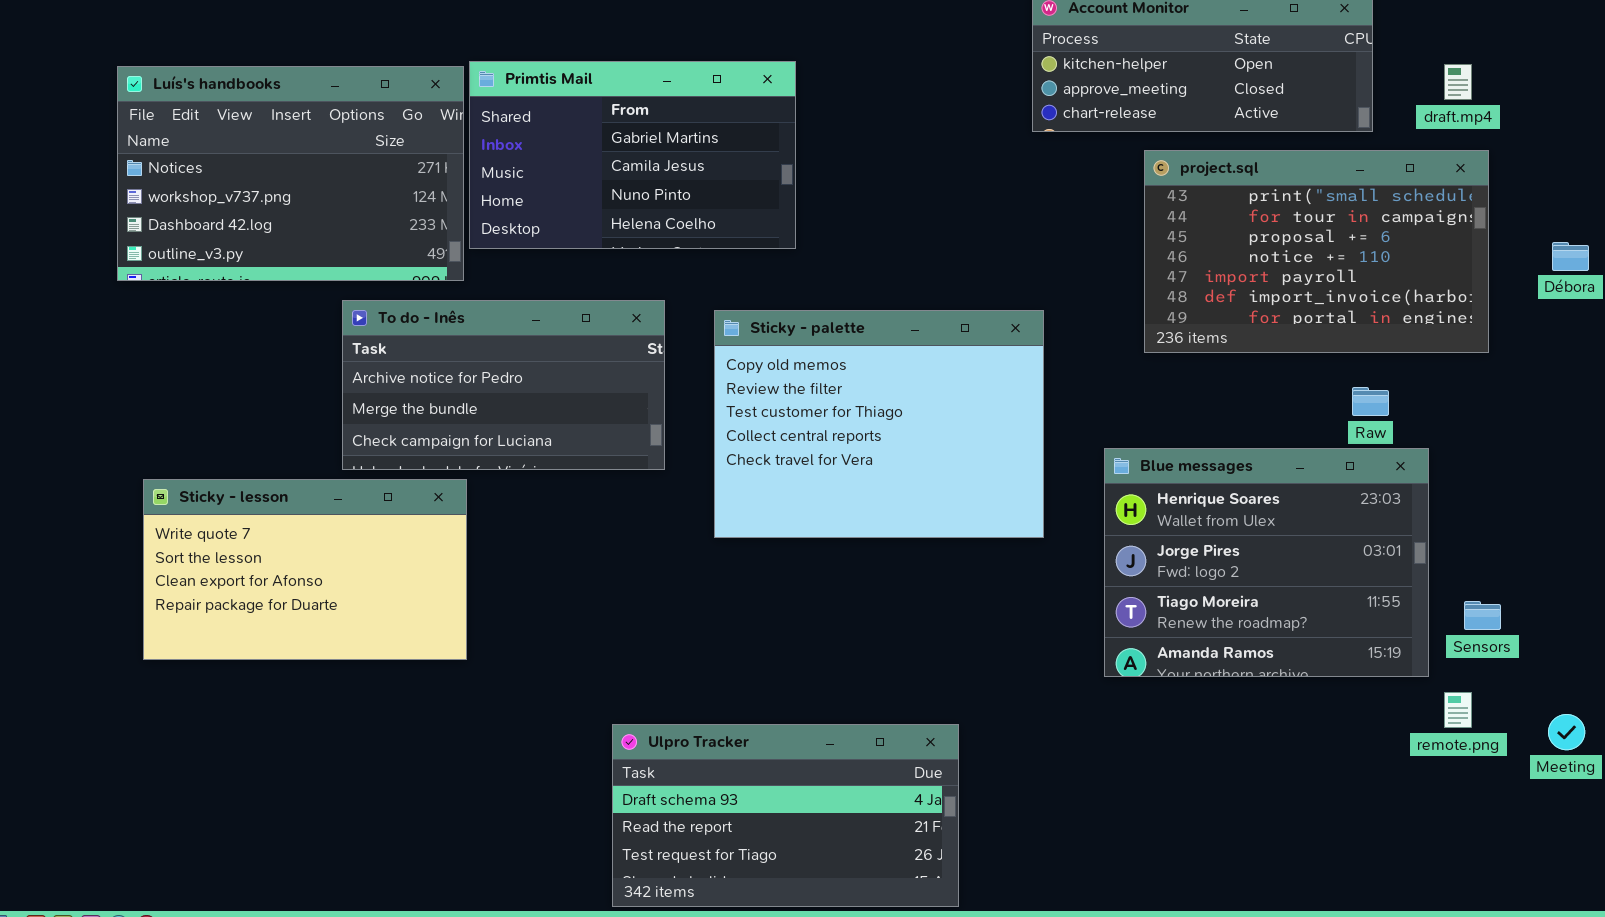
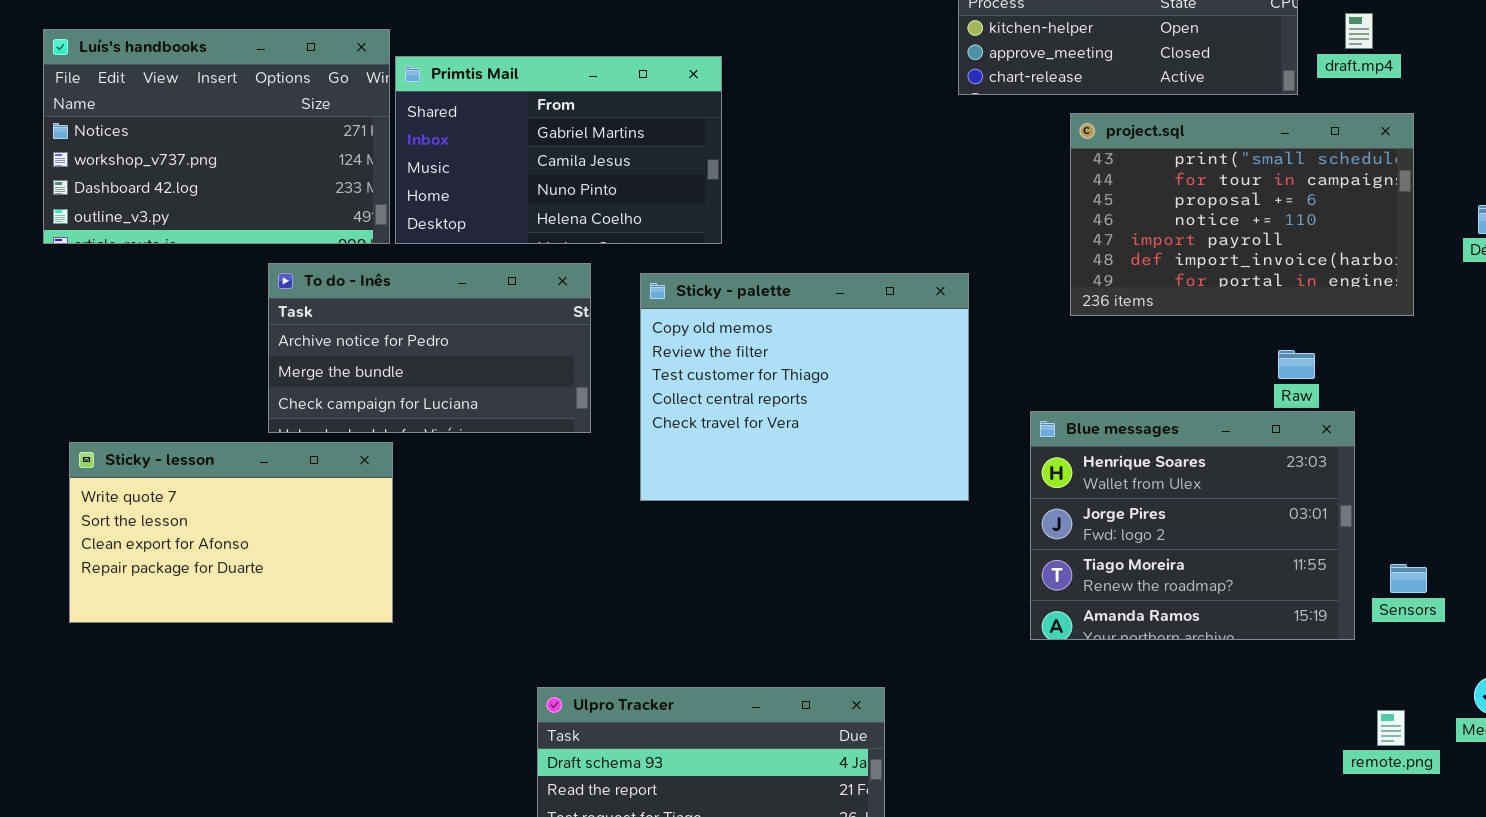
Primtis Mail: [469,61,796,249] -> [395,56,722,244], moved
draft.mp4: [1444,64,1472,100] -> [1345,13,1373,49], moved
remote.png: [1444,692,1472,728] -> [1377,710,1405,746], moved

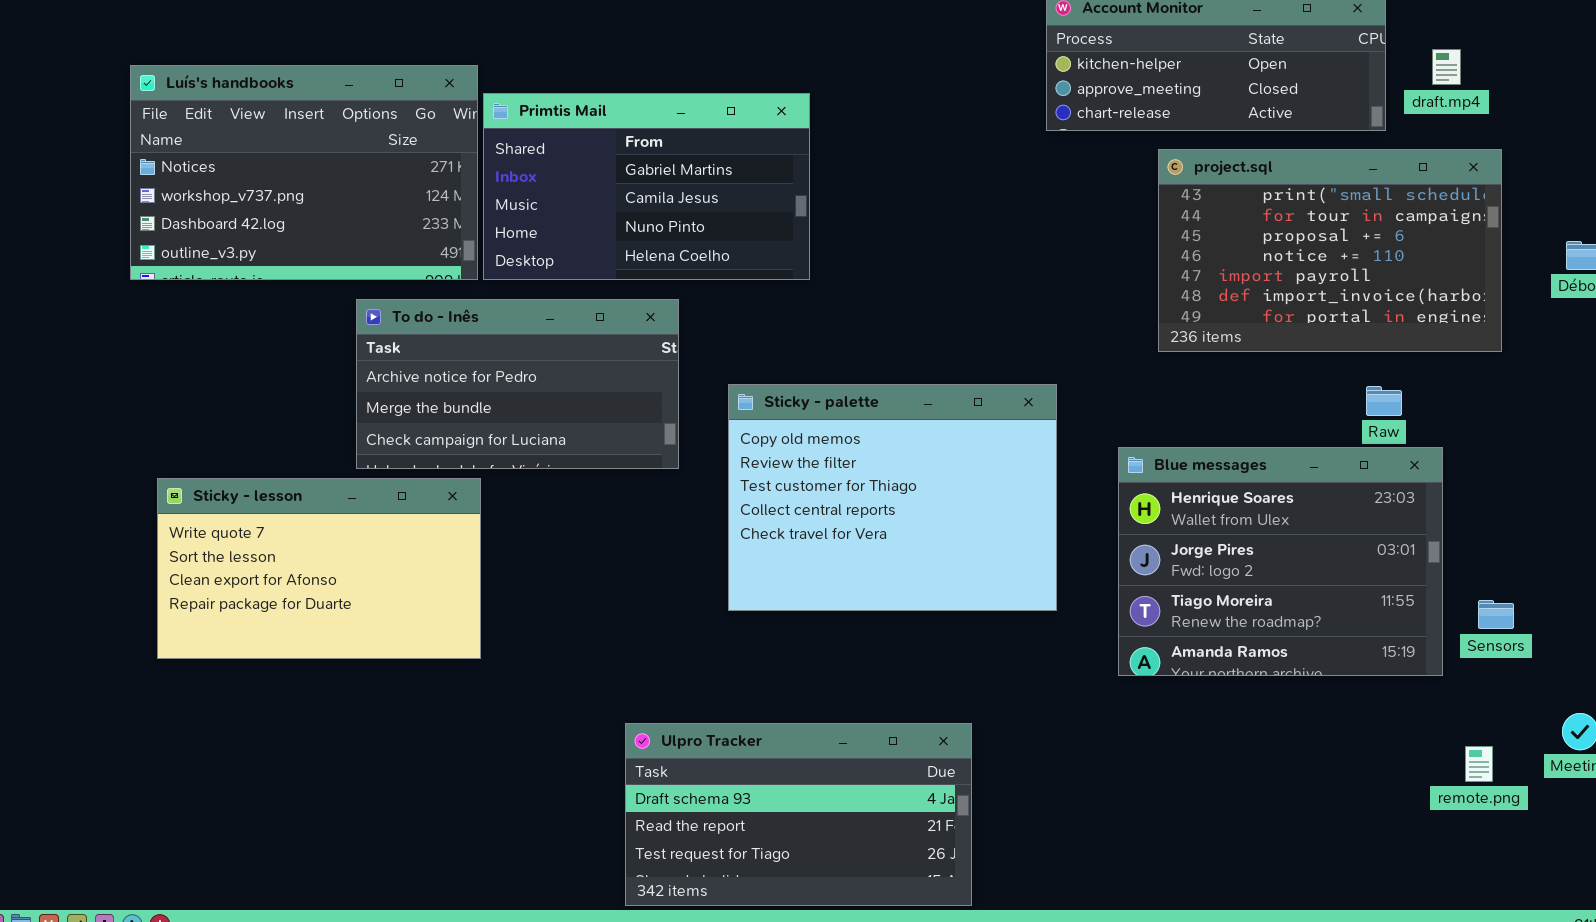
Sticky - palette: [640,273,969,501] -> [728,384,1057,611], moved

